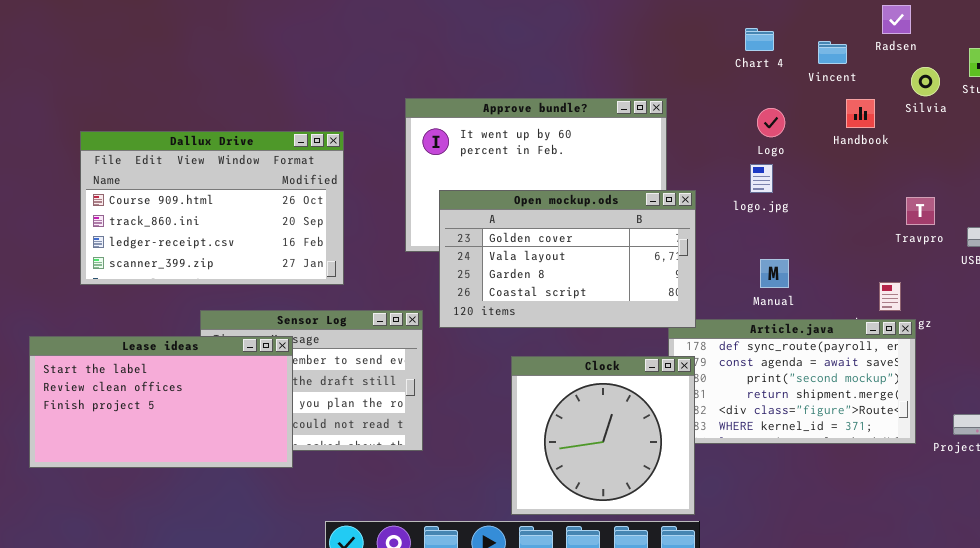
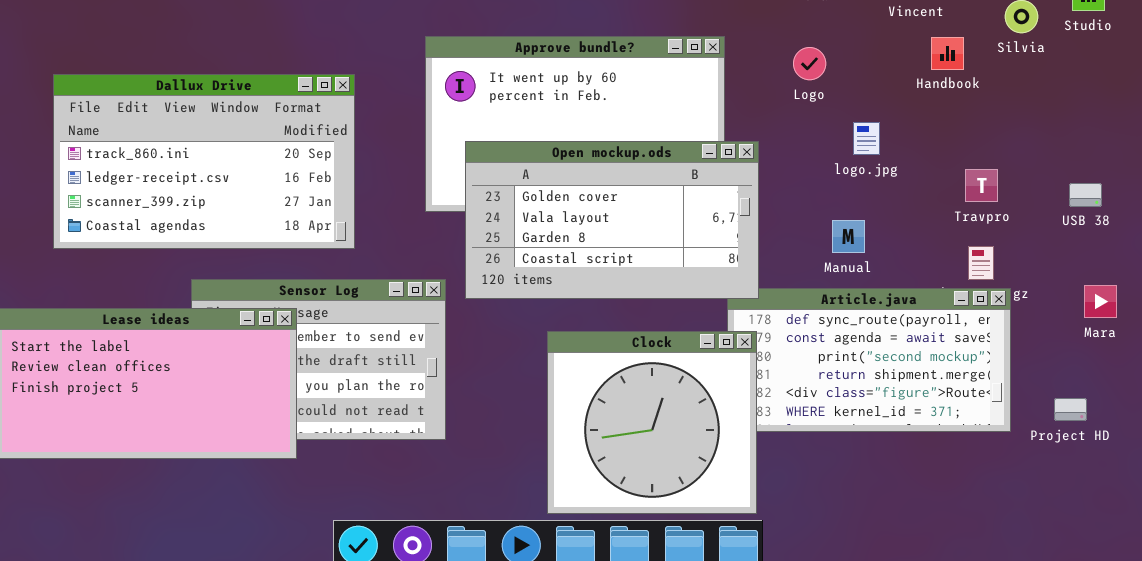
Logo: [757,108,785,137] -> [793,47,826,80], moved
Dallux Drive: [80,131,344,285] -> [53,74,355,249], scrolled down 1 row
logo.jpg: [750,164,773,193] -> [853,122,880,155], moved
Travpro: [906,197,935,225] -> [965,169,998,202], moved

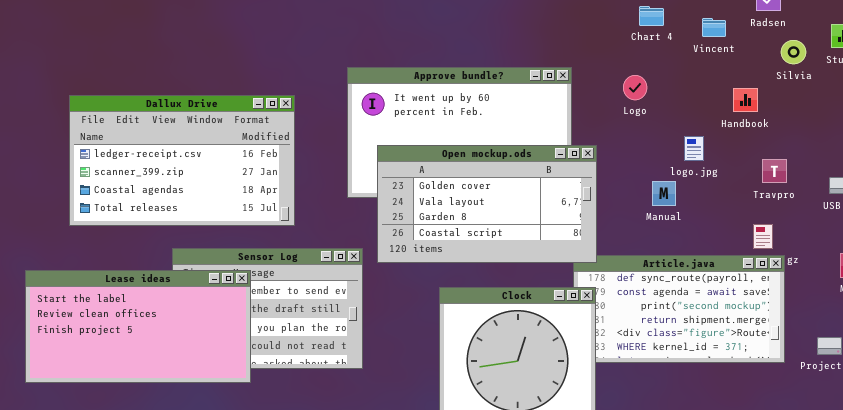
Handbook: [931,37,964,70] -> [733,88,758,112], moved
Dallux Drive: [53,74,355,249] -> [69,95,295,226], scrolled down 1 row
logo.jpg: [853,122,880,155] -> [684,136,704,161], moved
Travpro: [965,169,998,202] -> [762,159,787,183], moved
Manual: [832,220,865,253] -> [652,181,676,206], moved

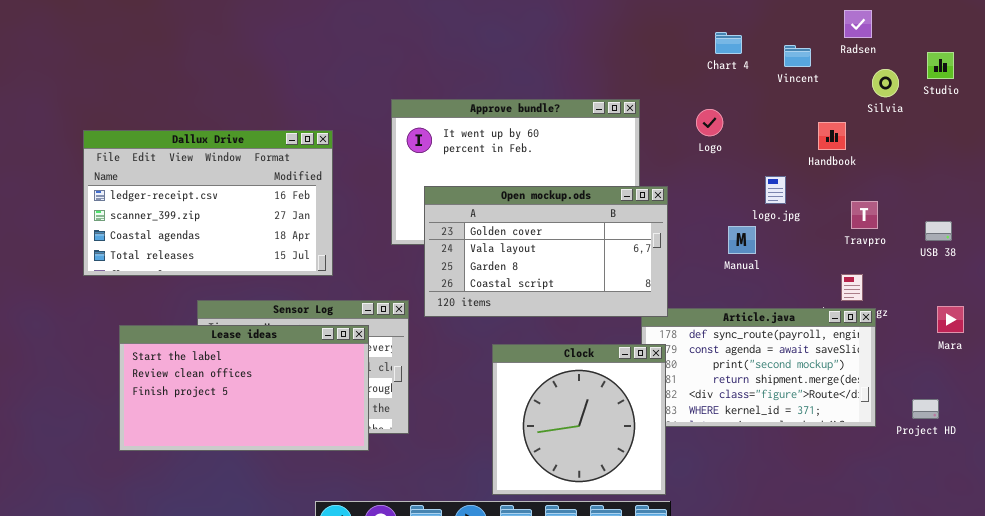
Lease ideas: [25,270,251,383] -> [119,325,369,451], moved

